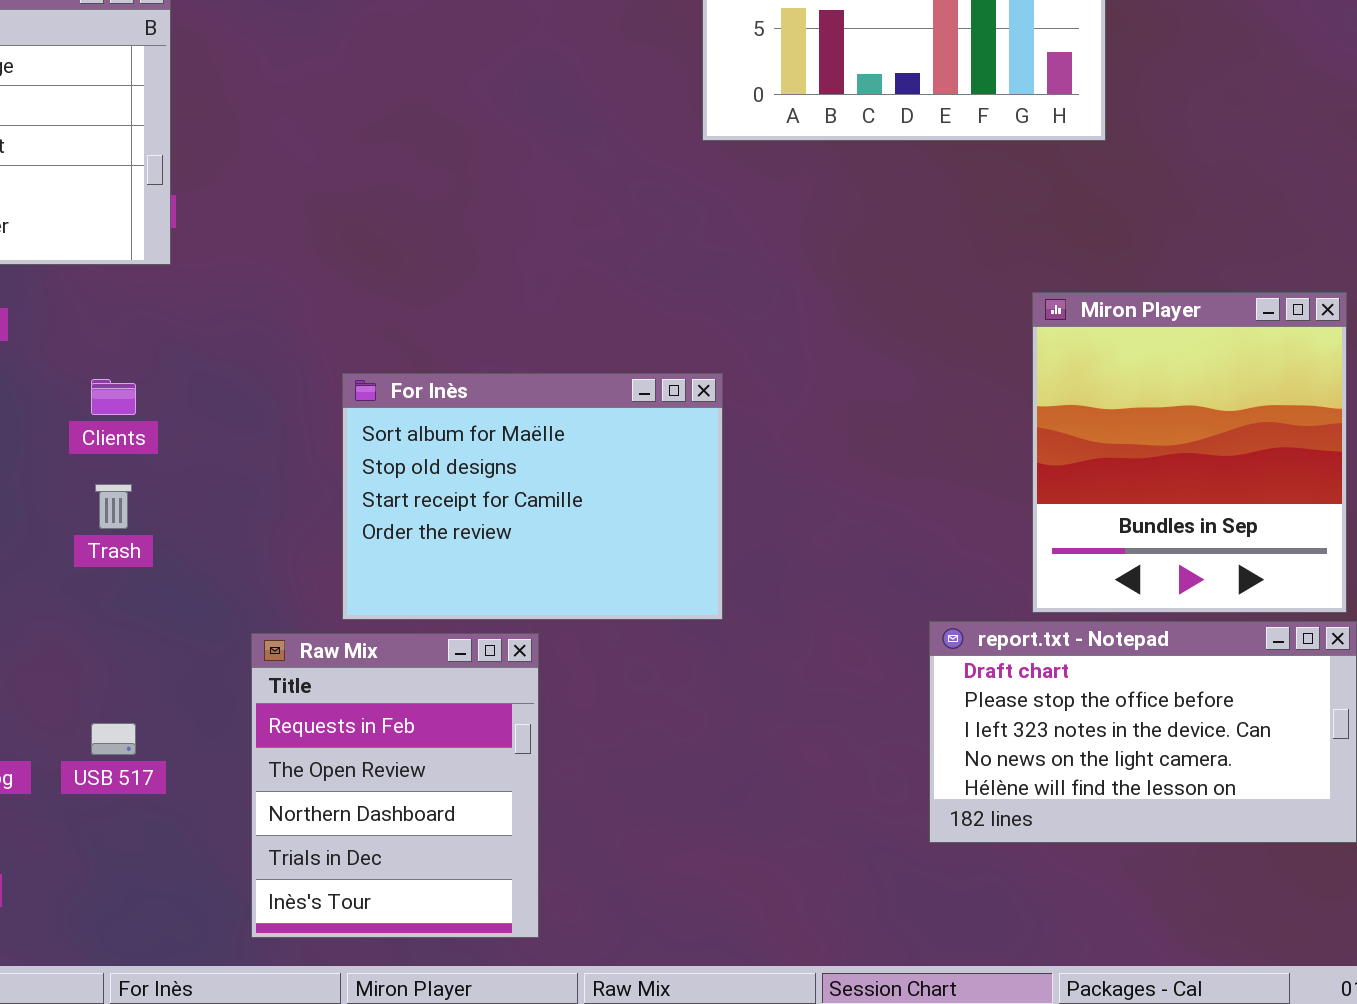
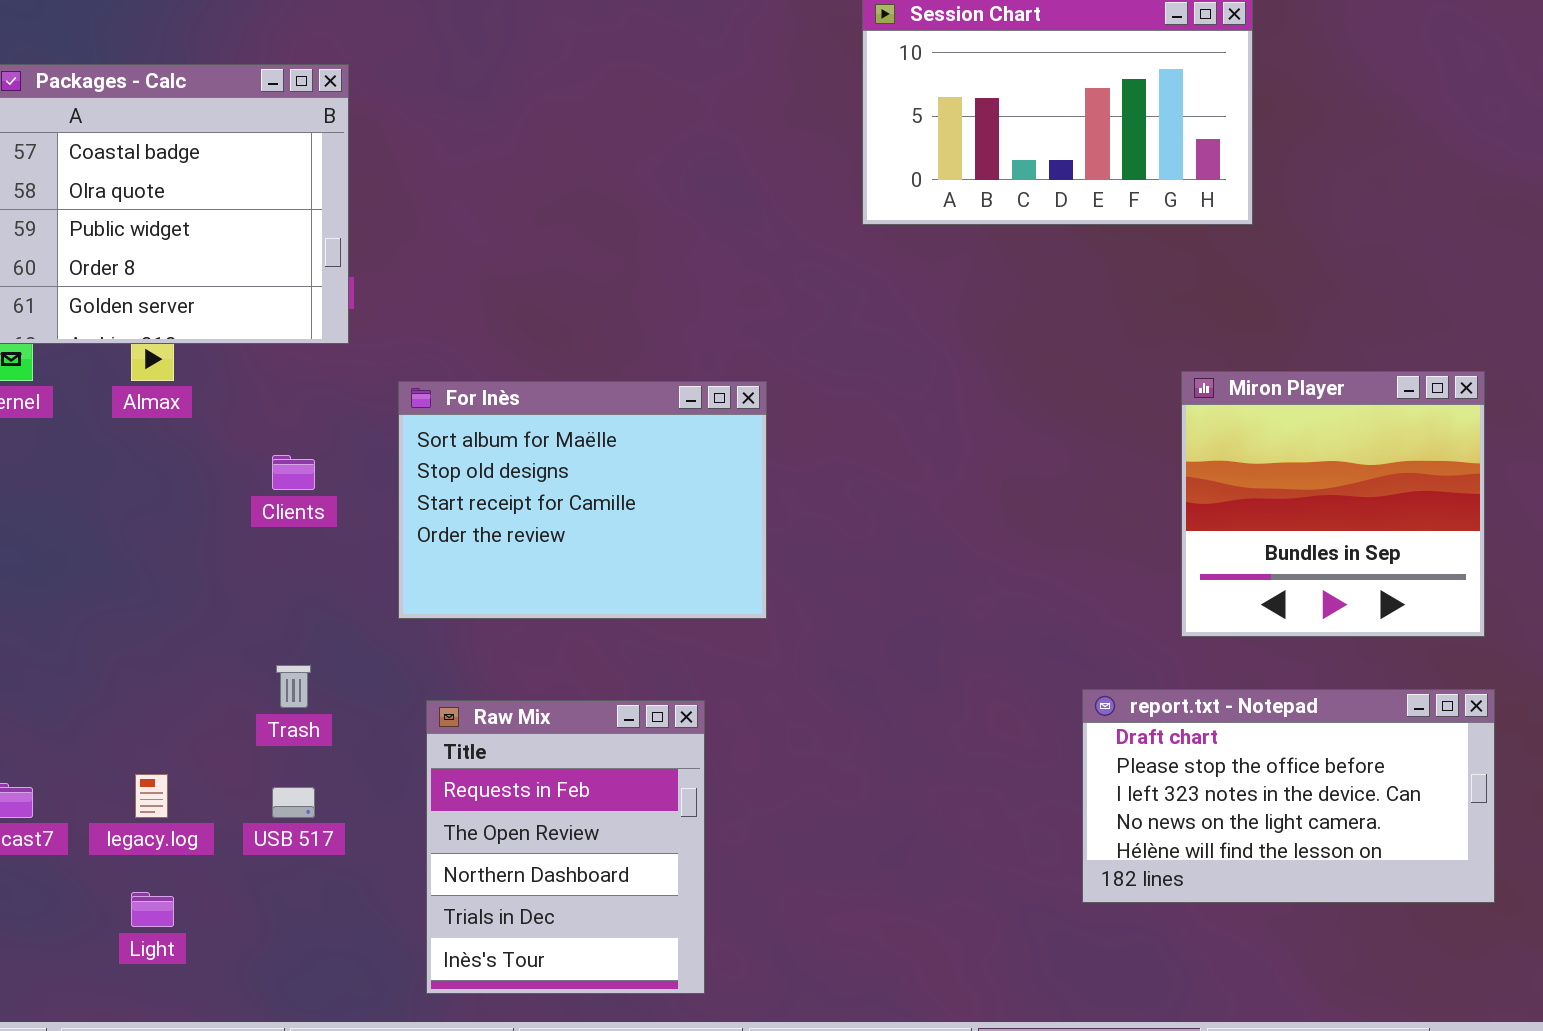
Miron Player: [1032,292,1347,613] -> [1181,371,1485,637], resized
For Inès: [342,373,723,620] -> [398,381,767,619], moved
Trash: [95,484,132,529] -> [276,665,311,708], moved

